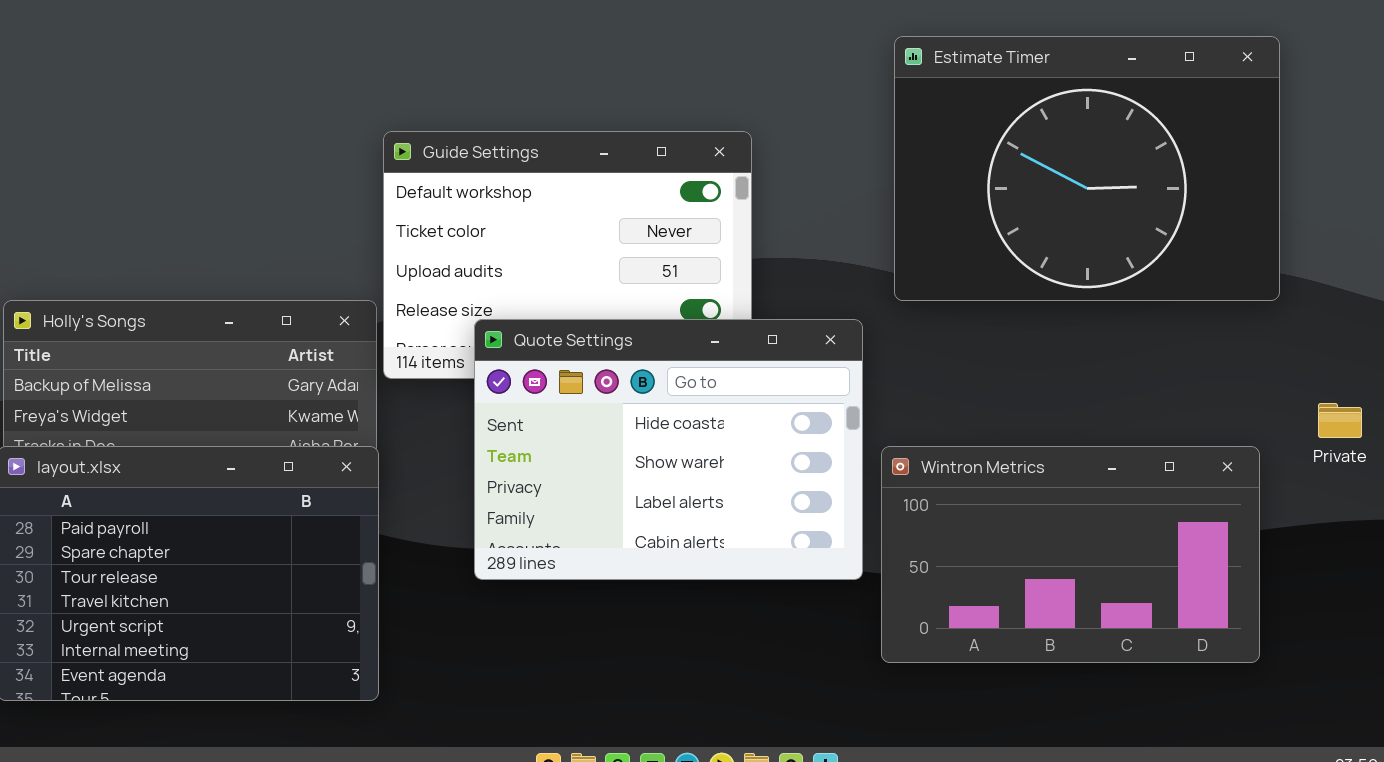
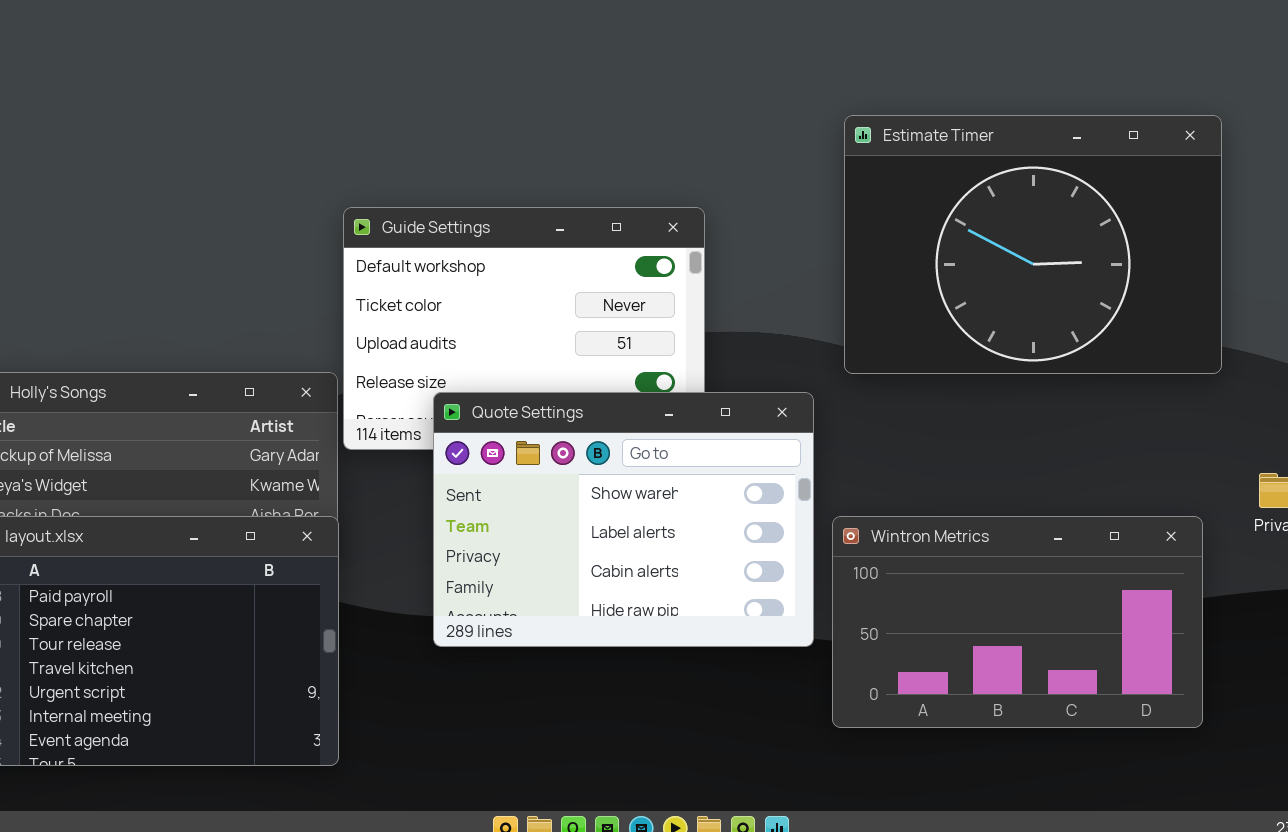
Quote Settings: [474,319,863,580] -> [433,392,814,647], scrolled down 1 row

